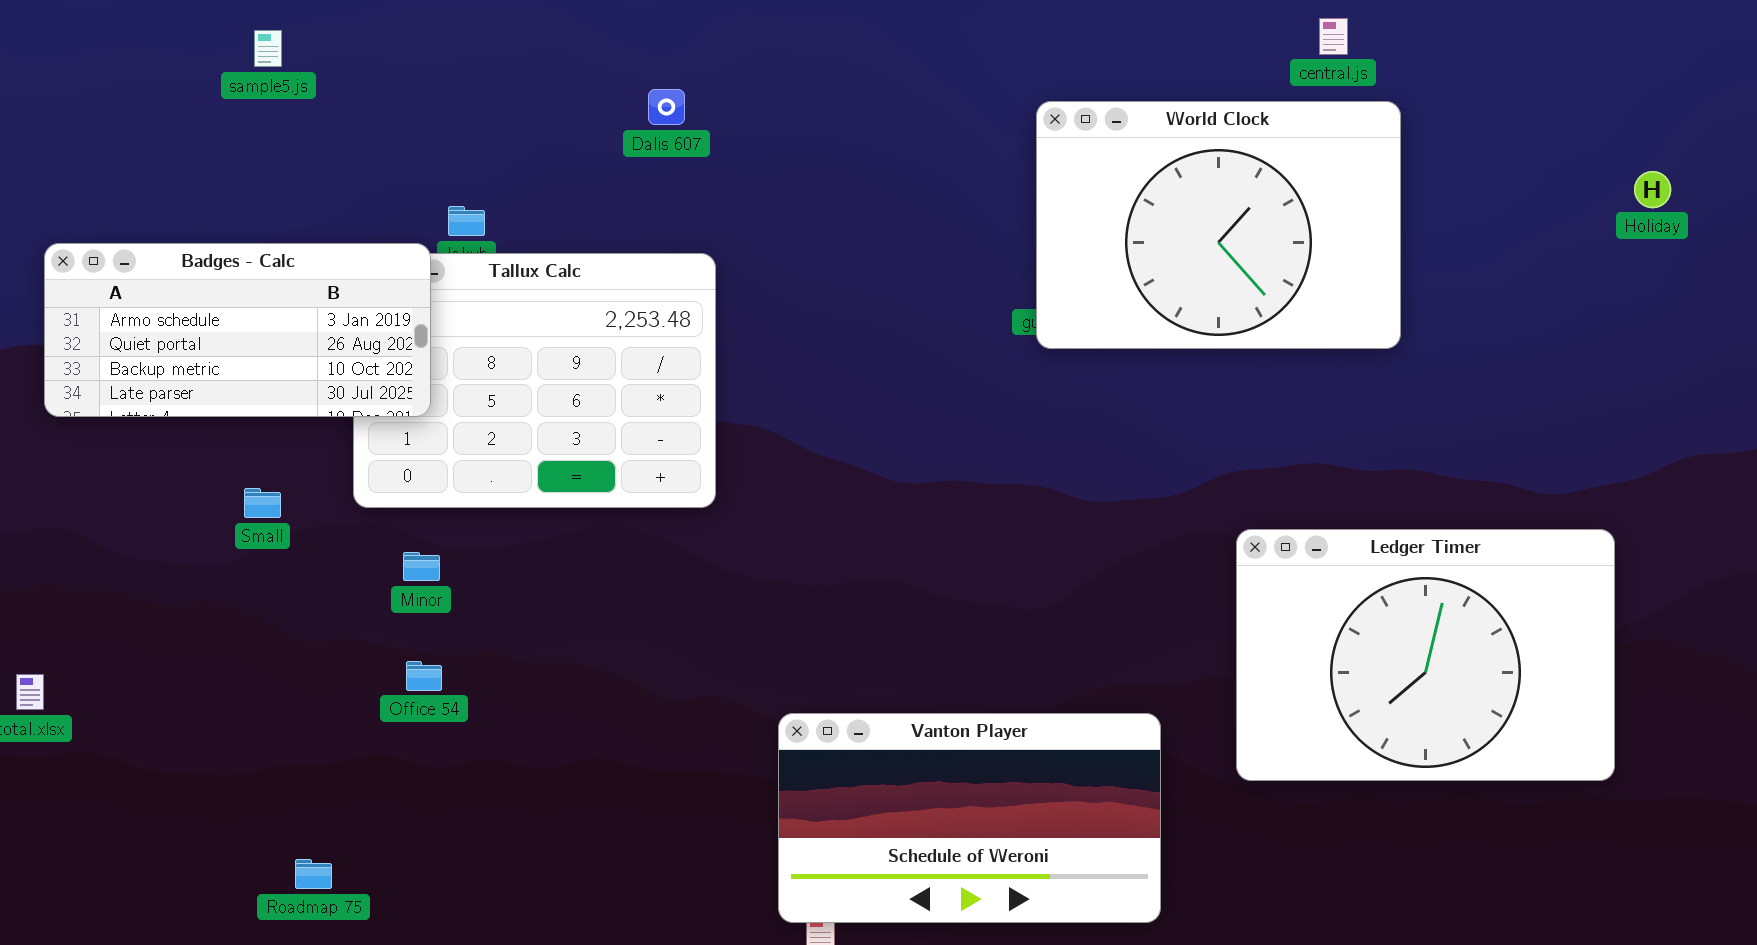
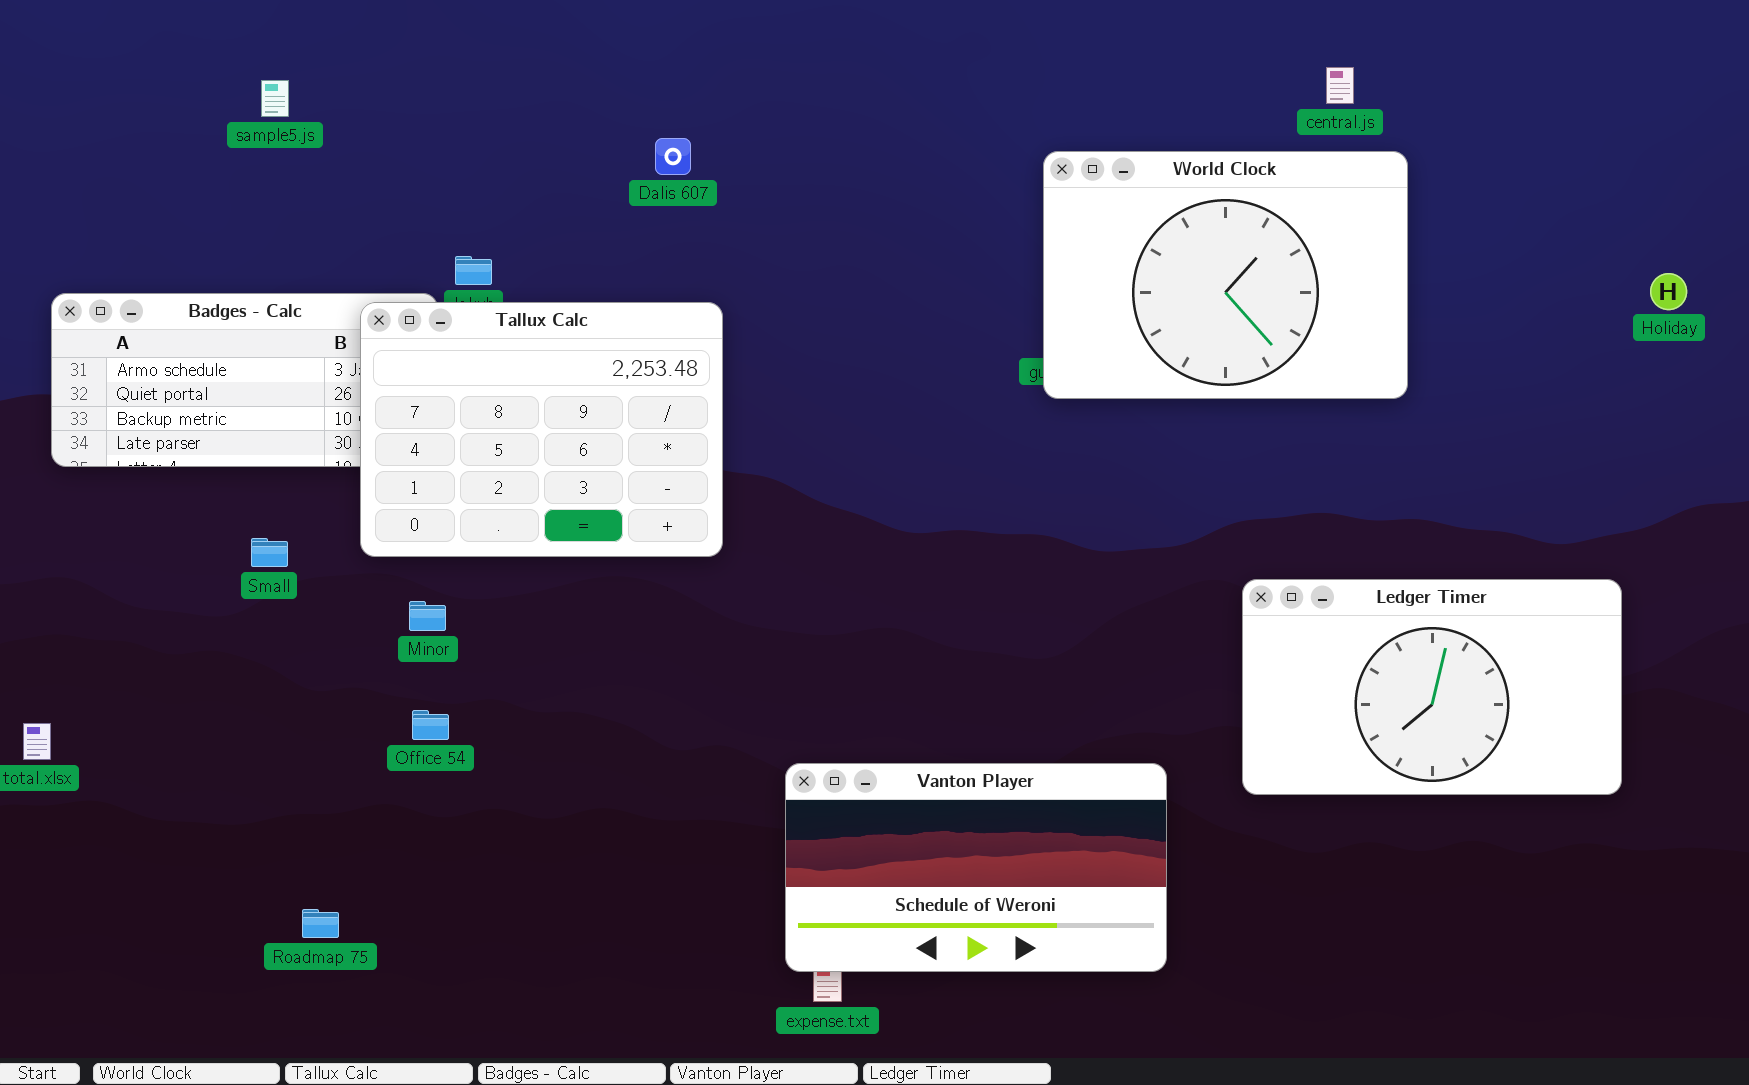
Holiday: [1634,171,1671,208] -> [1650,273,1687,310], moved
Tallux Calc: [353,253,716,508] -> [360,302,723,557], raised
Ledger Timer: [1236,529,1615,781] -> [1242,579,1622,795], resized

